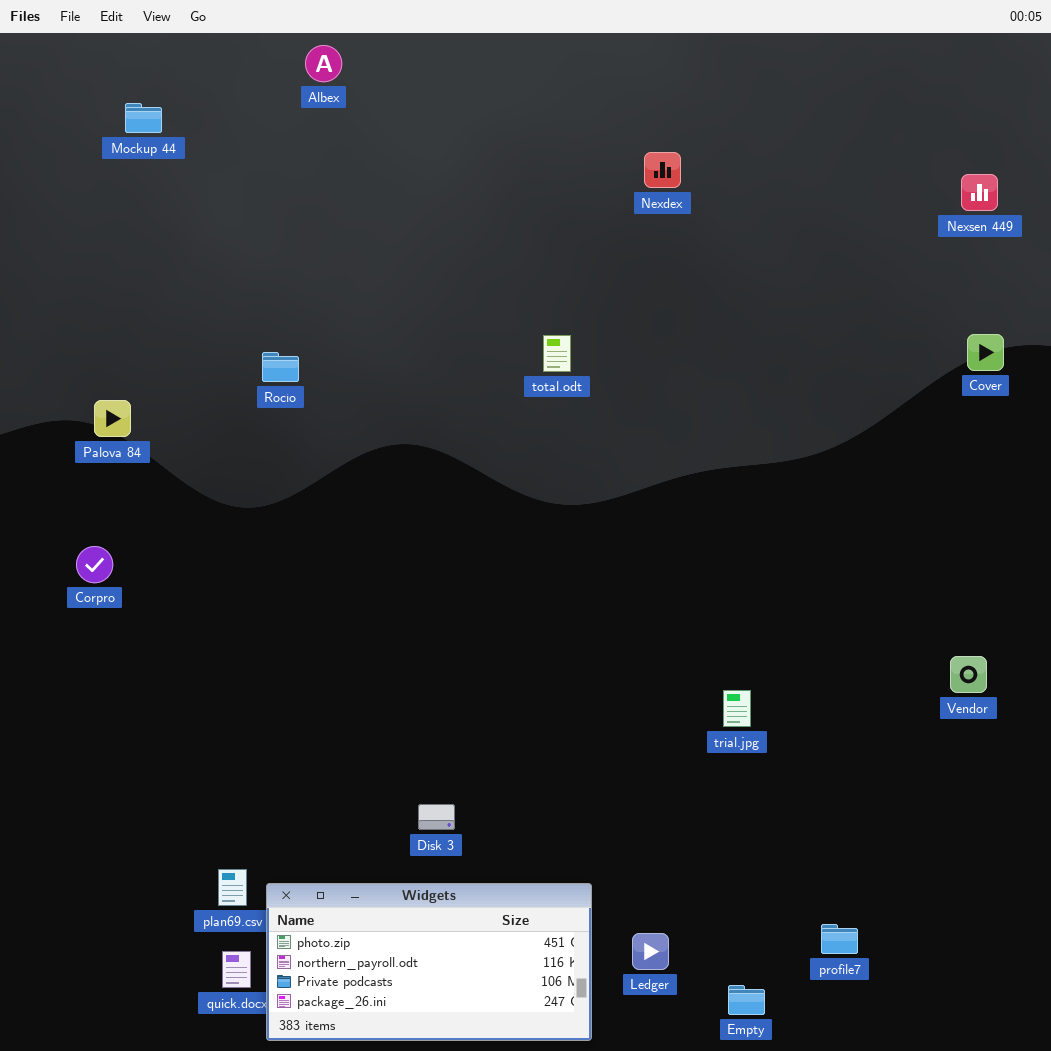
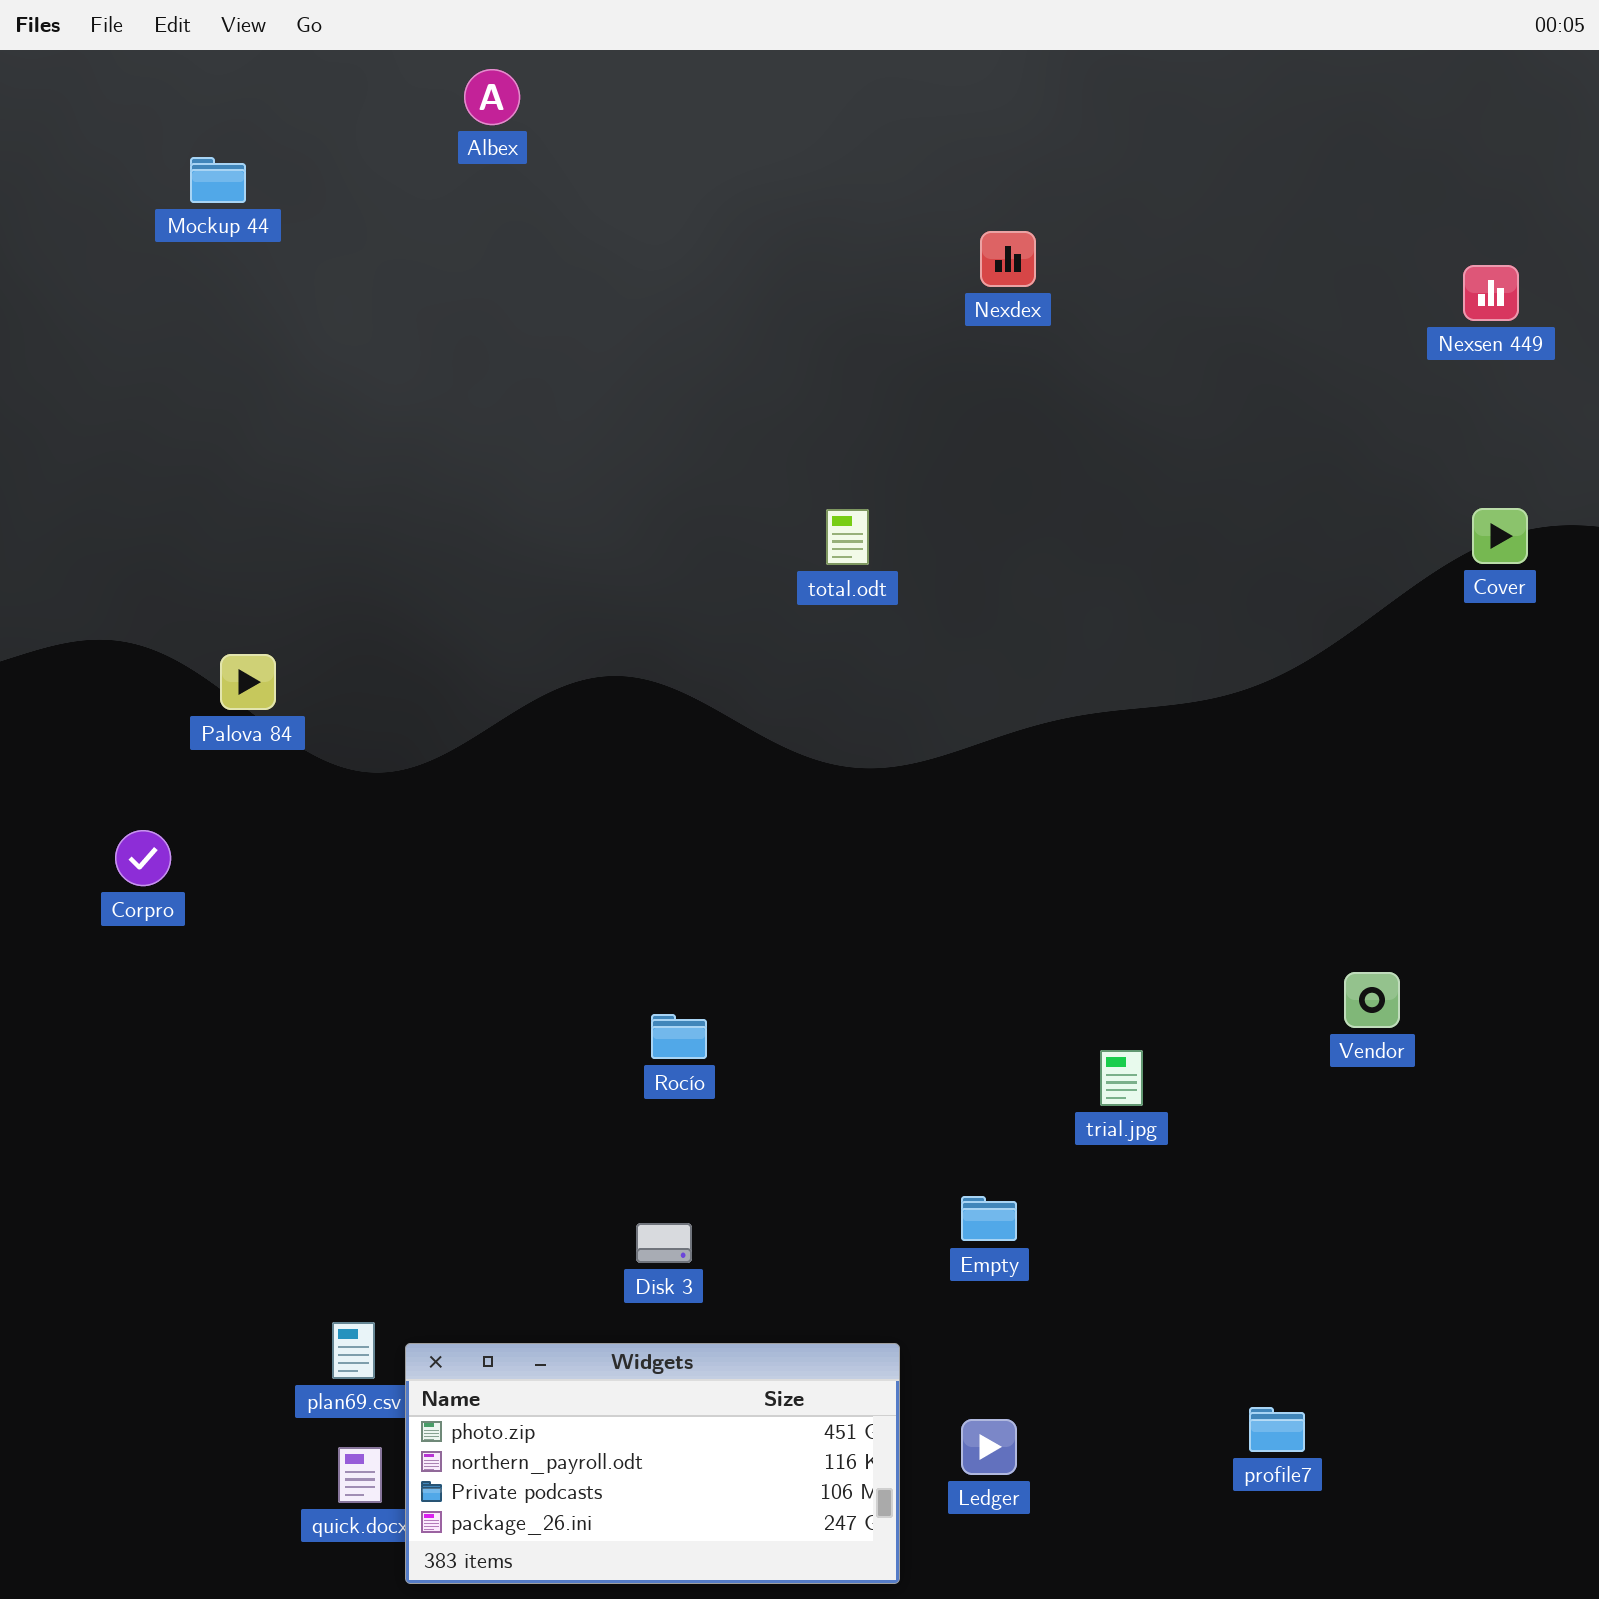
Rocío: [262,352,299,382] -> [651,1014,707,1059], moved
Palova 84: [94,400,131,437] -> [220,654,276,710], moved
Vendor: [950,656,987,693] -> [1344,972,1400,1028], moved
Empty: [728,985,765,1015] -> [961,1196,1017,1241], moved

